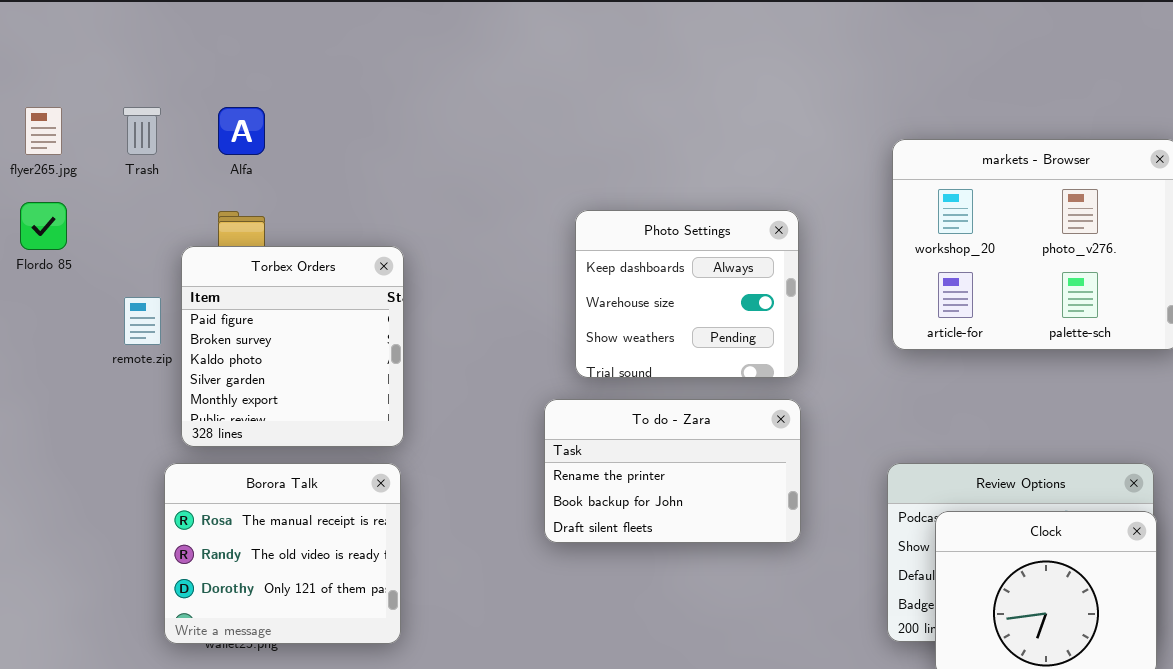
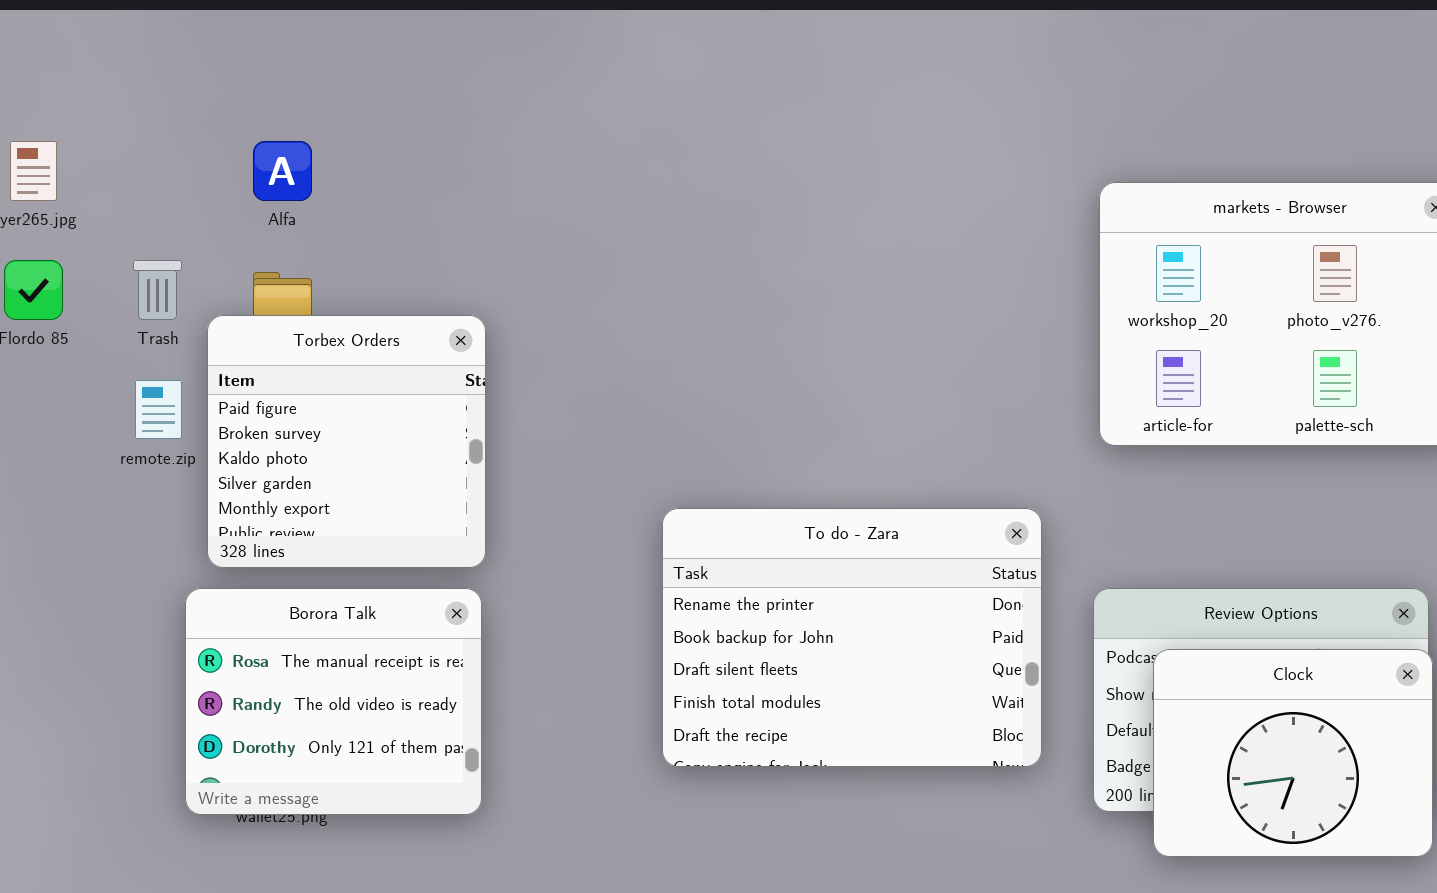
Trash: [123,107,161,155] -> [133,260,182,320], moved
Photo Settings: [575,210,799,378] -> none, closed
To do - Zara: [544,399,801,543] -> [662,508,1042,767], resized

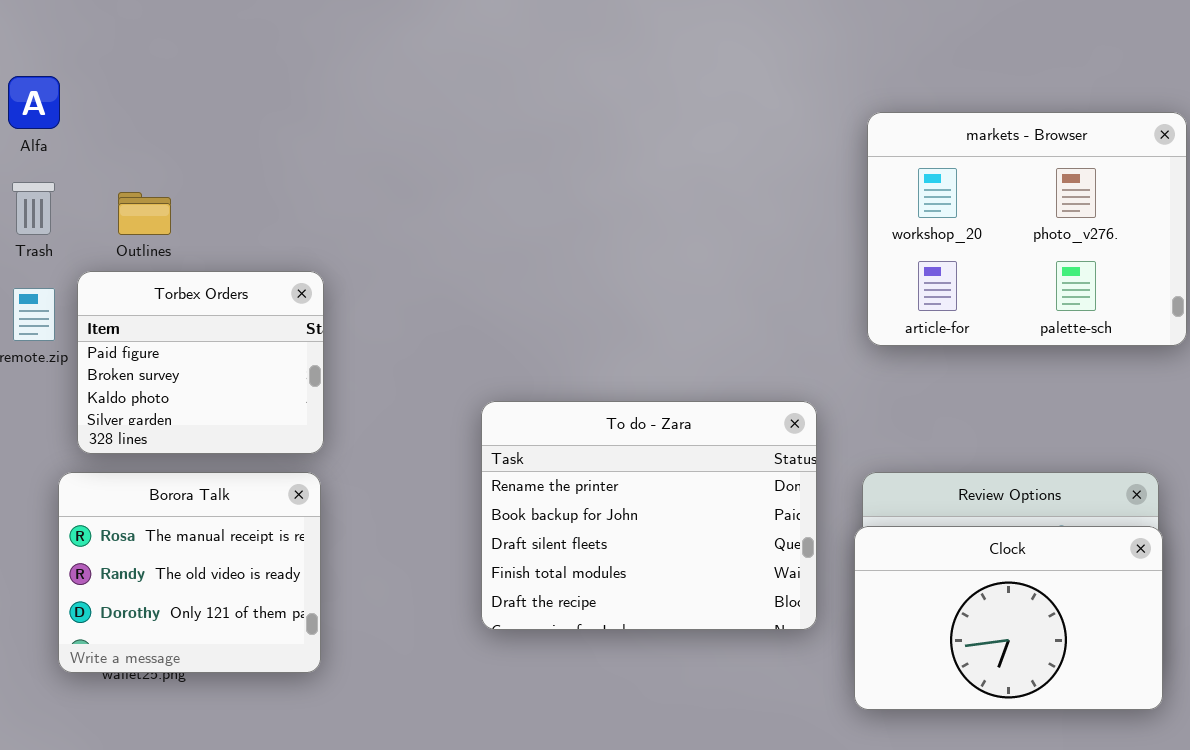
Alfa: [253,141,312,201] -> [8,76,60,129], moved
Torbex Orders: [207,315,486,568] -> [77,271,324,454], resized
Clock: [1153,649,1433,857] -> [854,526,1163,710], resized

